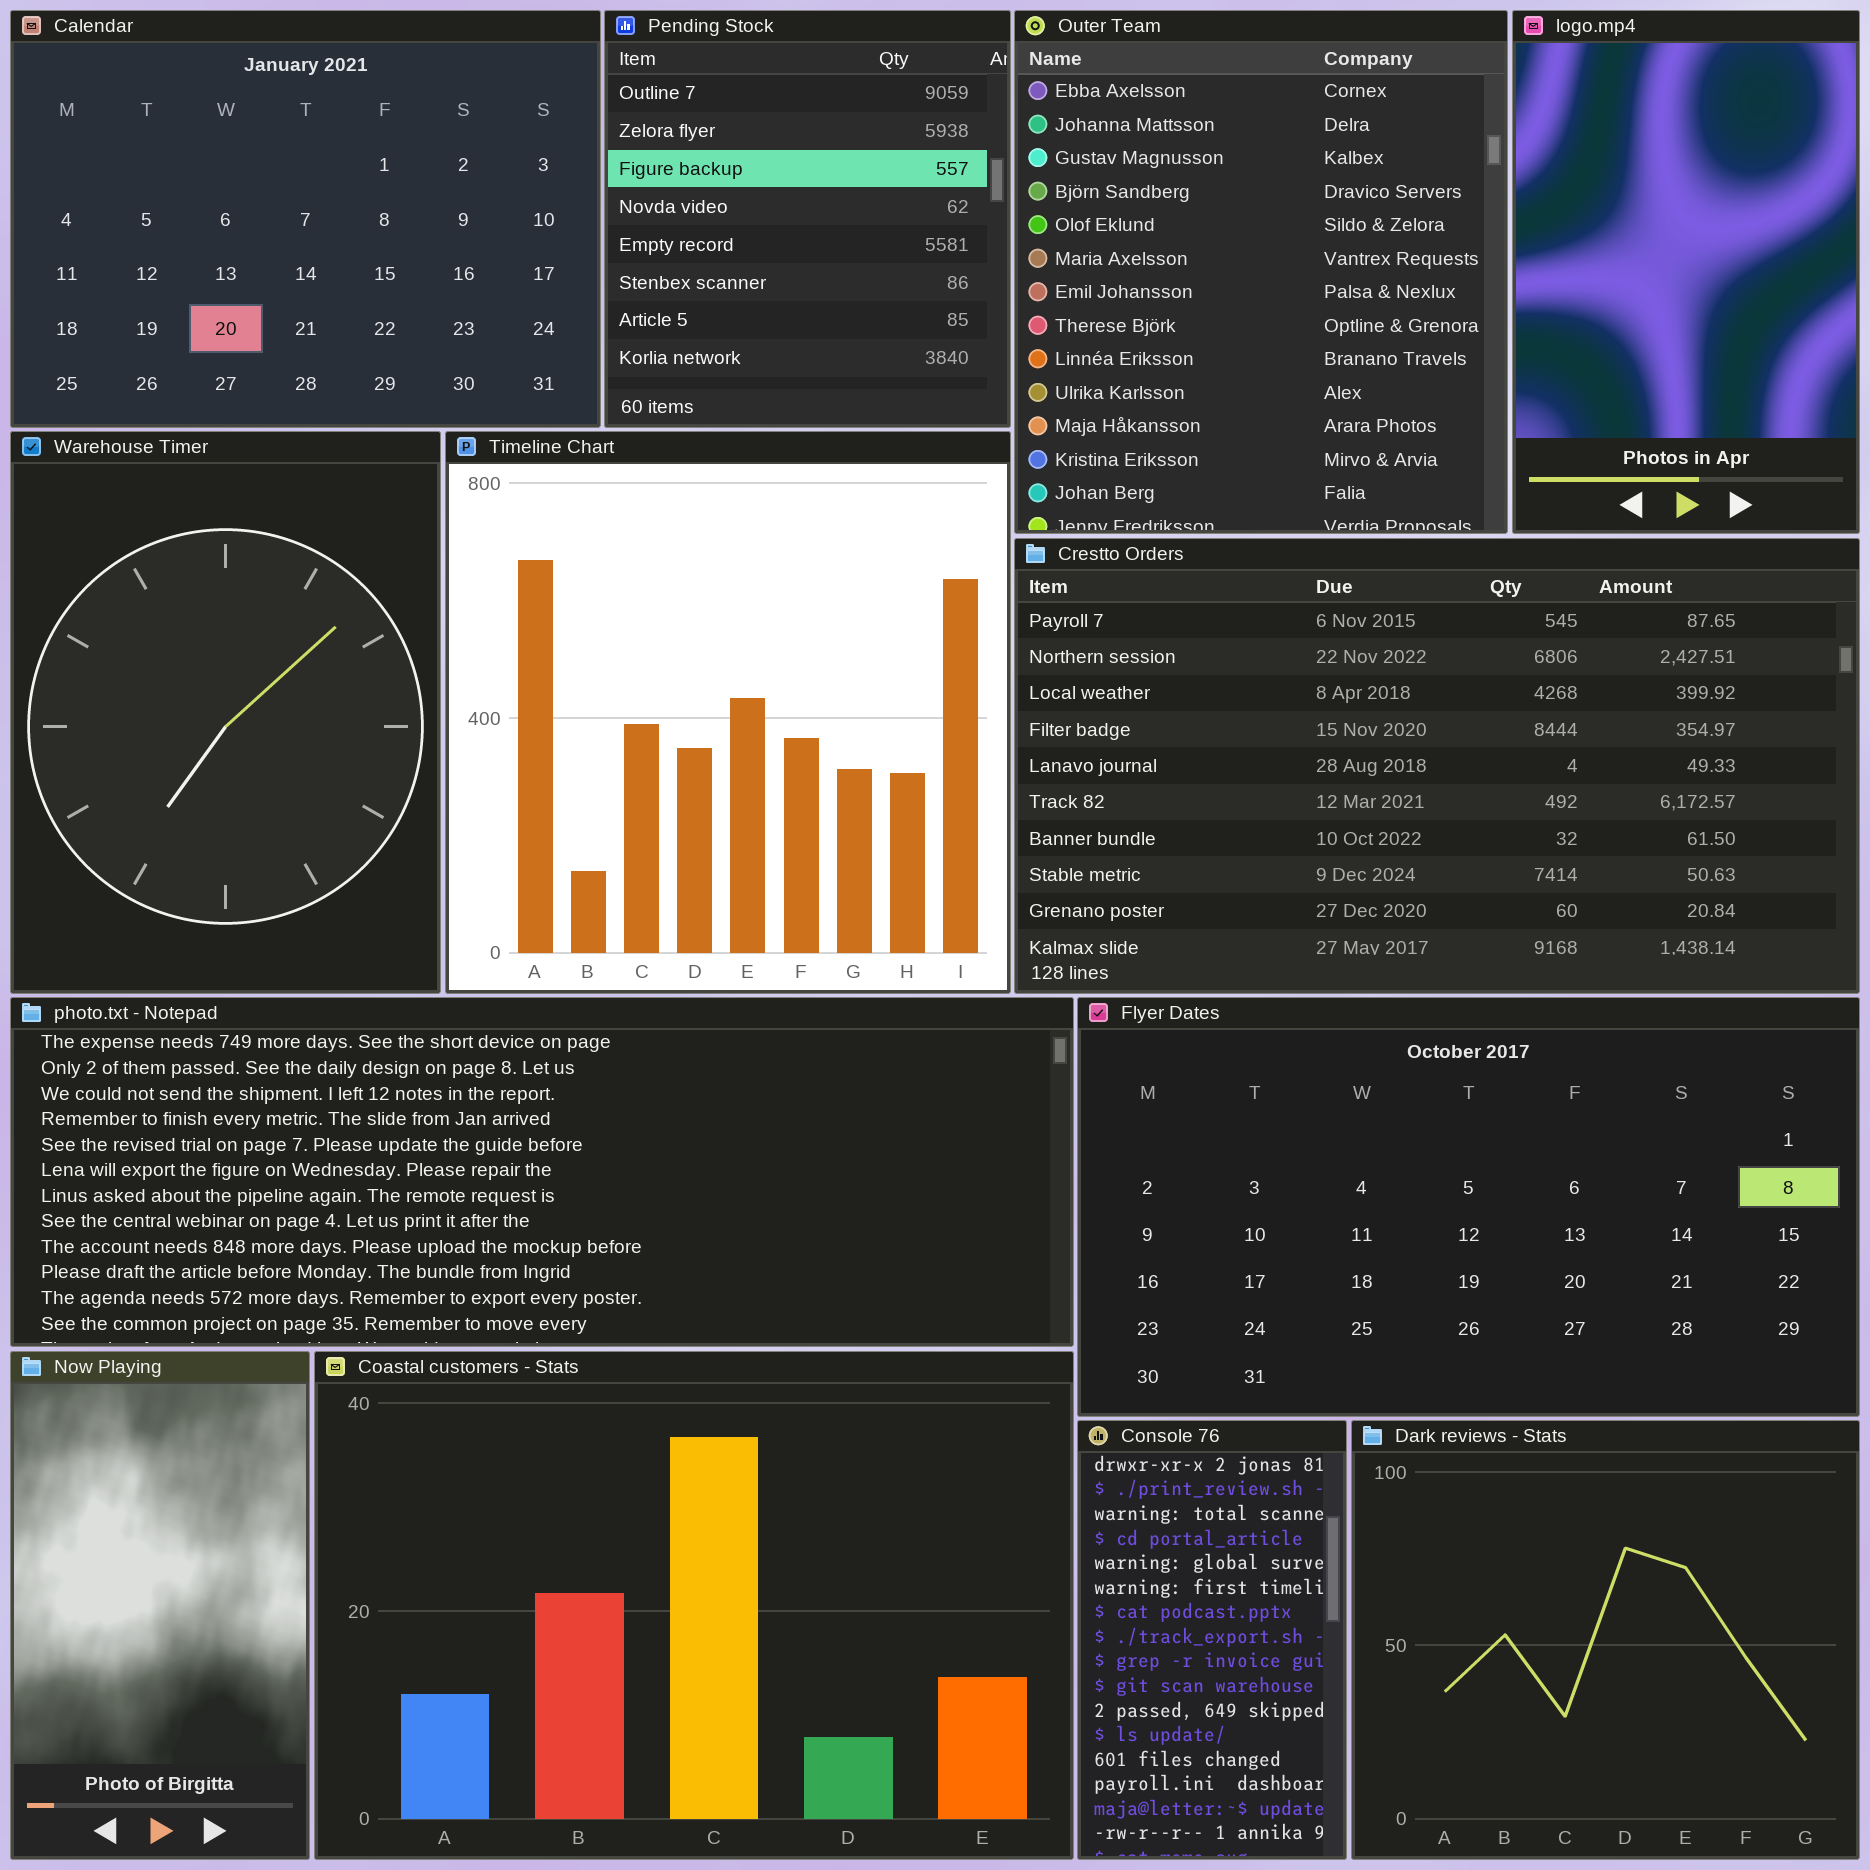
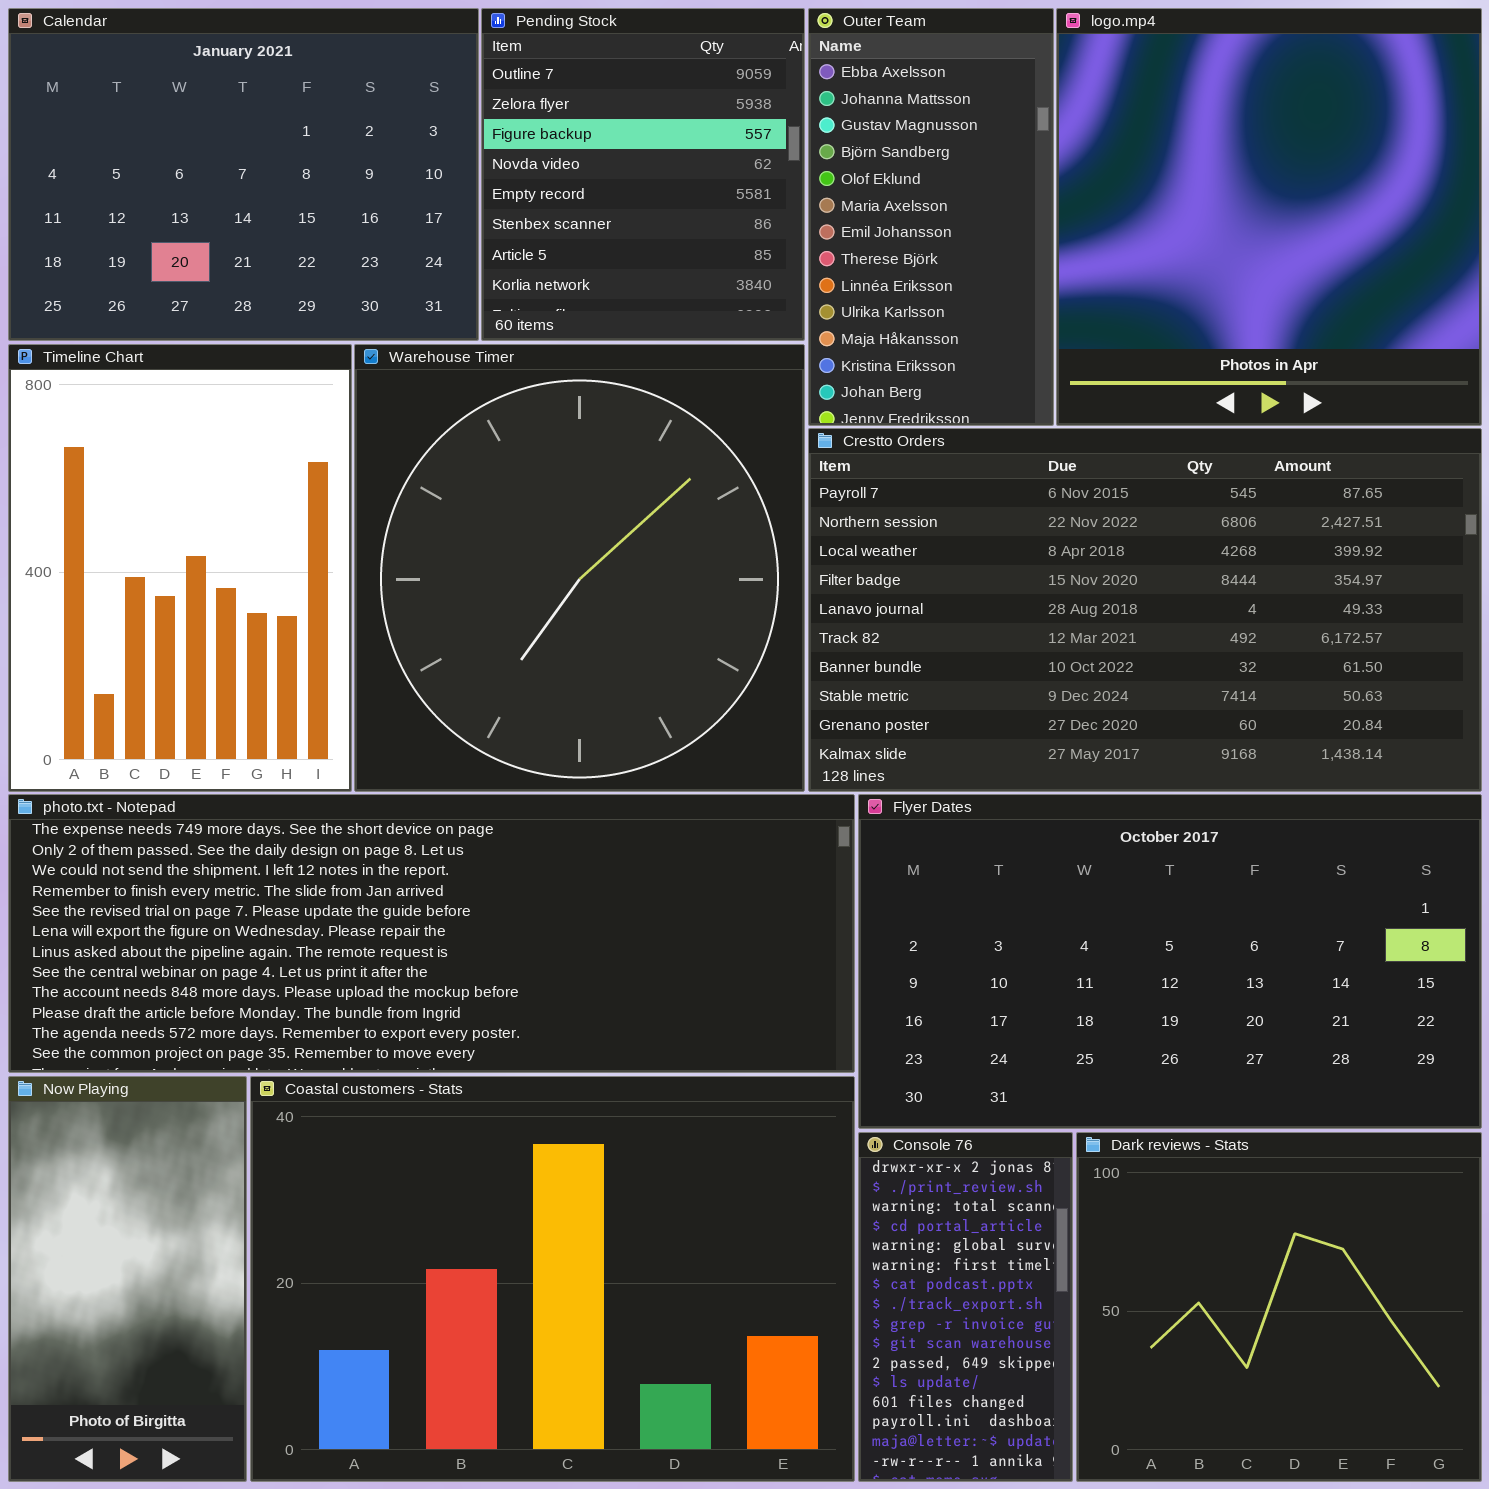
Outer Team: [1014,10,1508,534] -> [808,8,1054,426], resized
logo.mp4: [1512,10,1860,534] -> [1056,8,1482,426], resized
Warehouse Timer: [10,431,441,994] -> [354,344,805,792], moved, resized
Timeline Chart: [445,431,1011,994] -> [8,344,352,792], moved, resized

